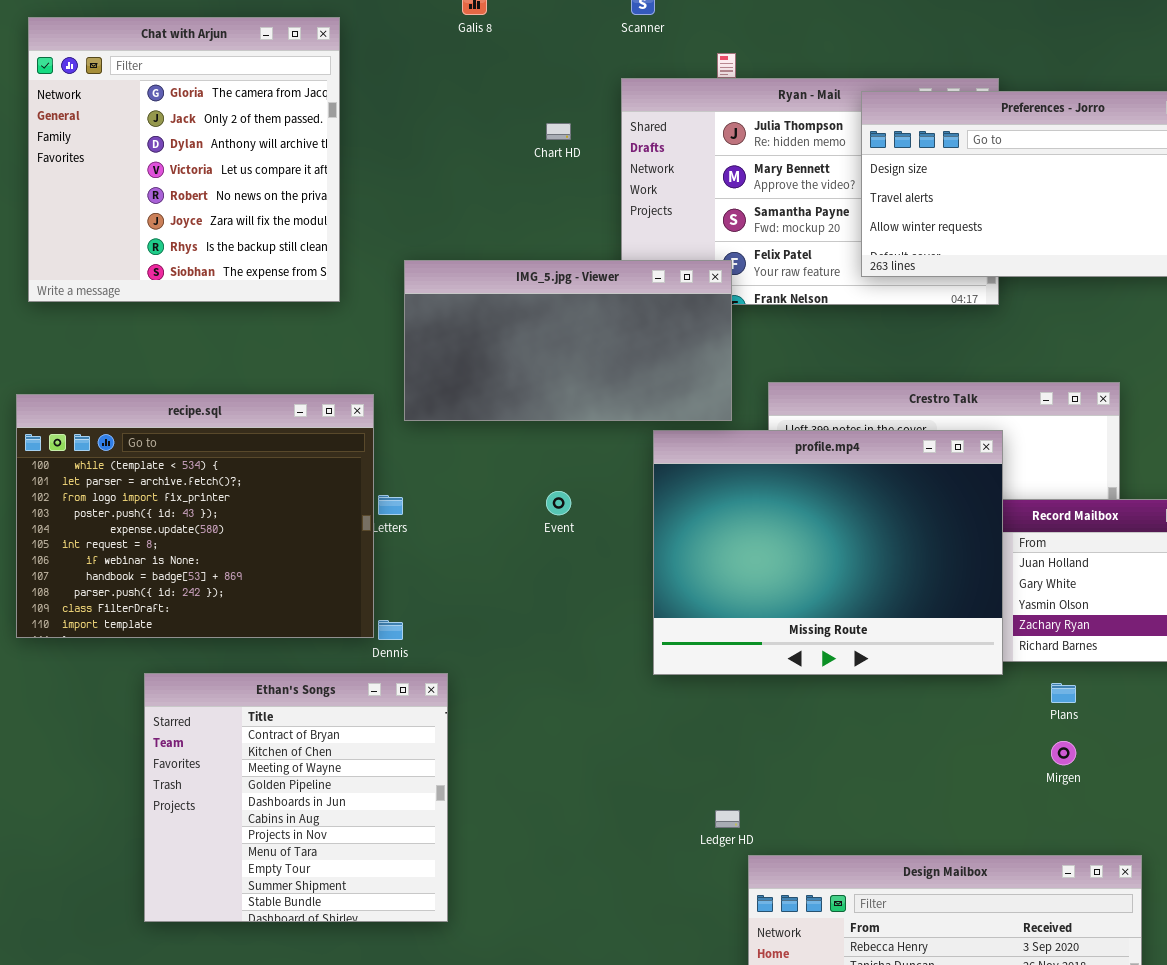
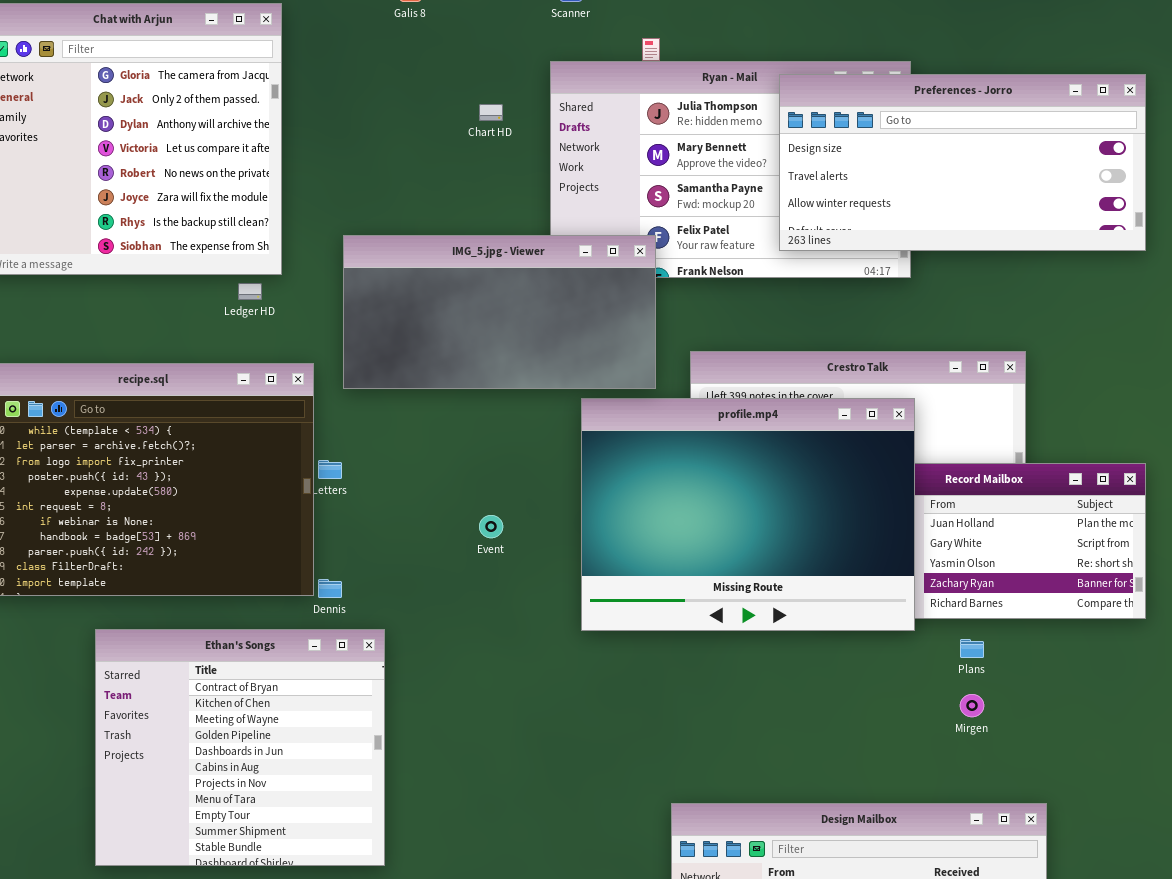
Event: [546,491,571,515] -> [479,515,503,538], moved
Ledger HD: [715,810,740,828] -> [238,283,262,300], moved

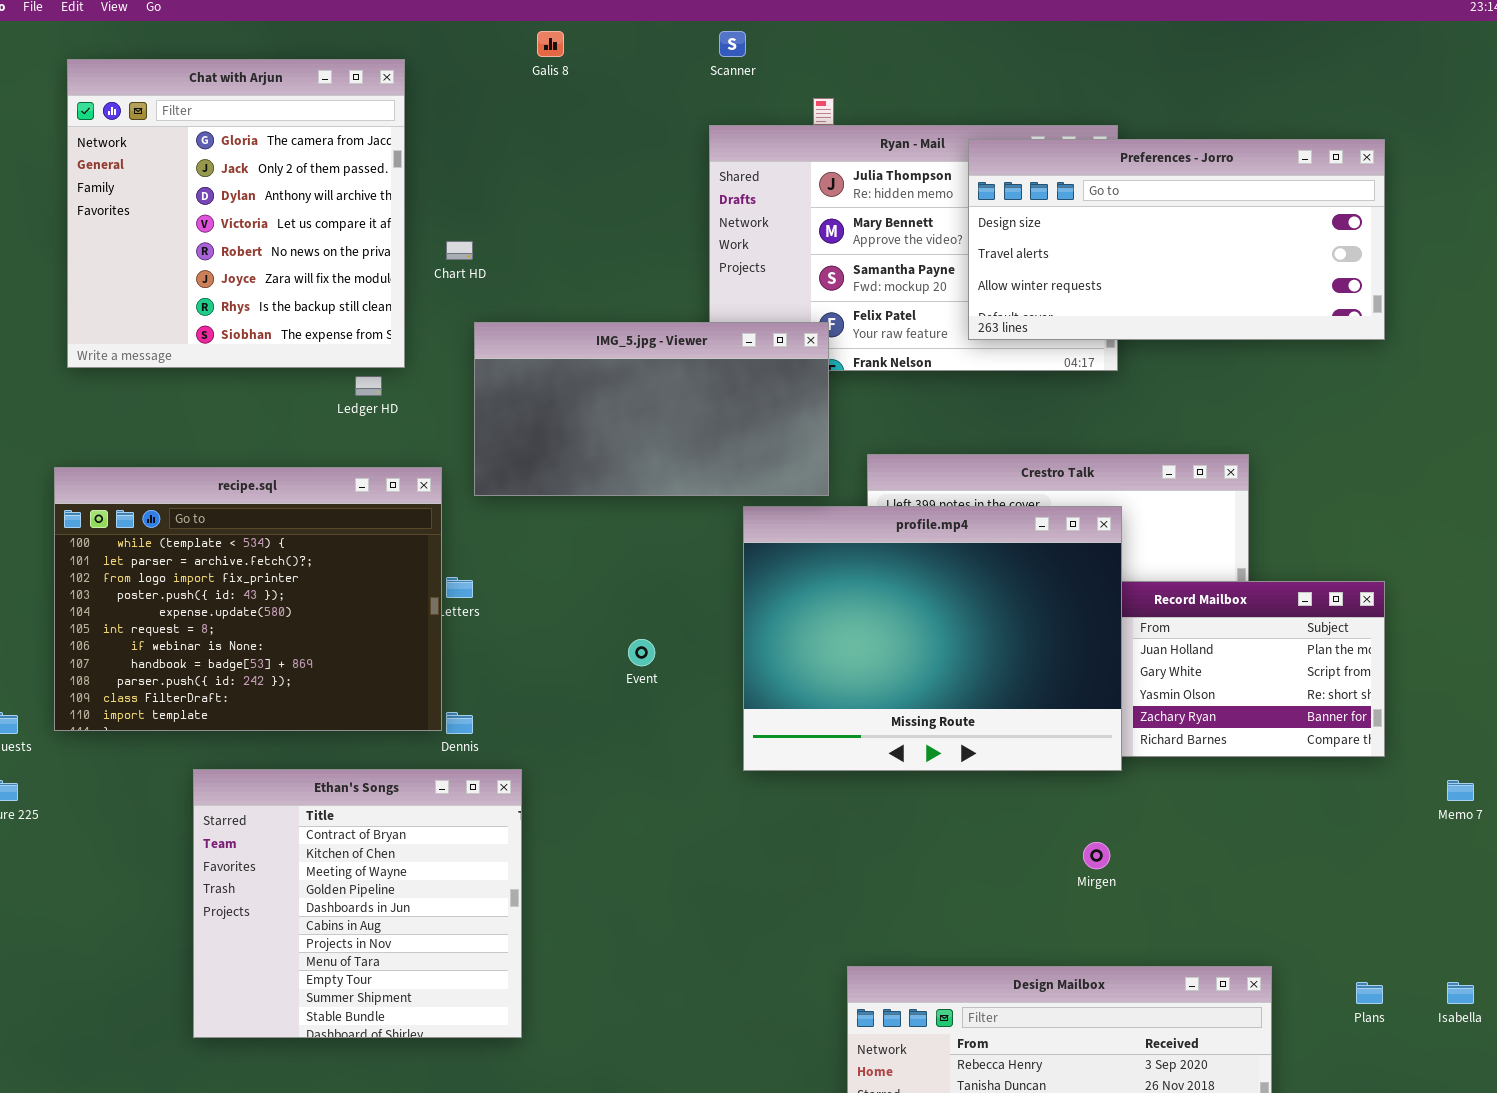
Chart HD: [479,104,503,121] -> [446,241,473,260], moved
Plans: [960,639,984,658] -> [1356,982,1383,1004], moved
Mirgen: [960,694,984,717] -> [1083,842,1110,869], moved

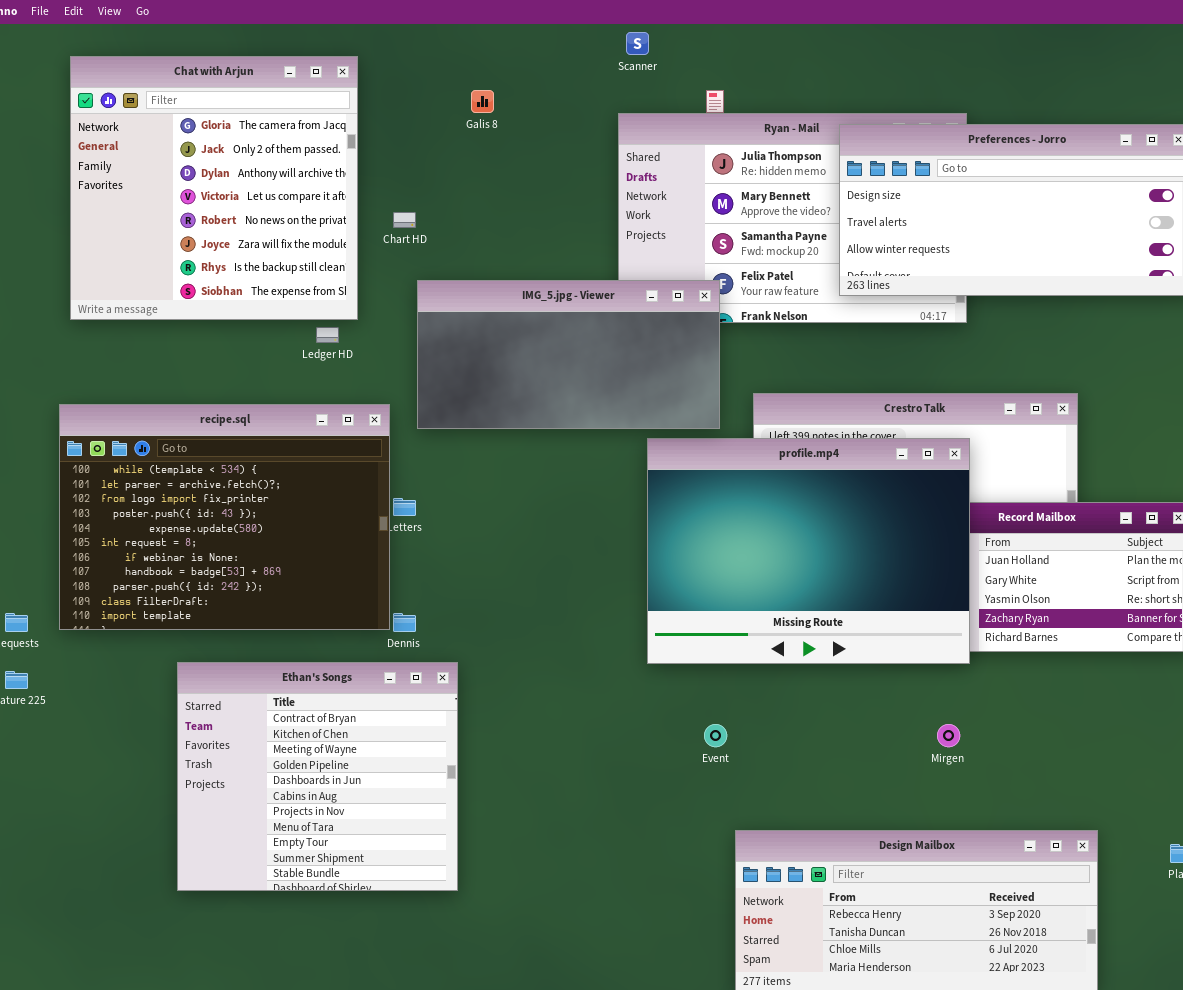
Galis 8: [537,31,564,57] -> [471,90,494,113], moved
Event: [628,639,655,666] -> [704,724,727,747], moved

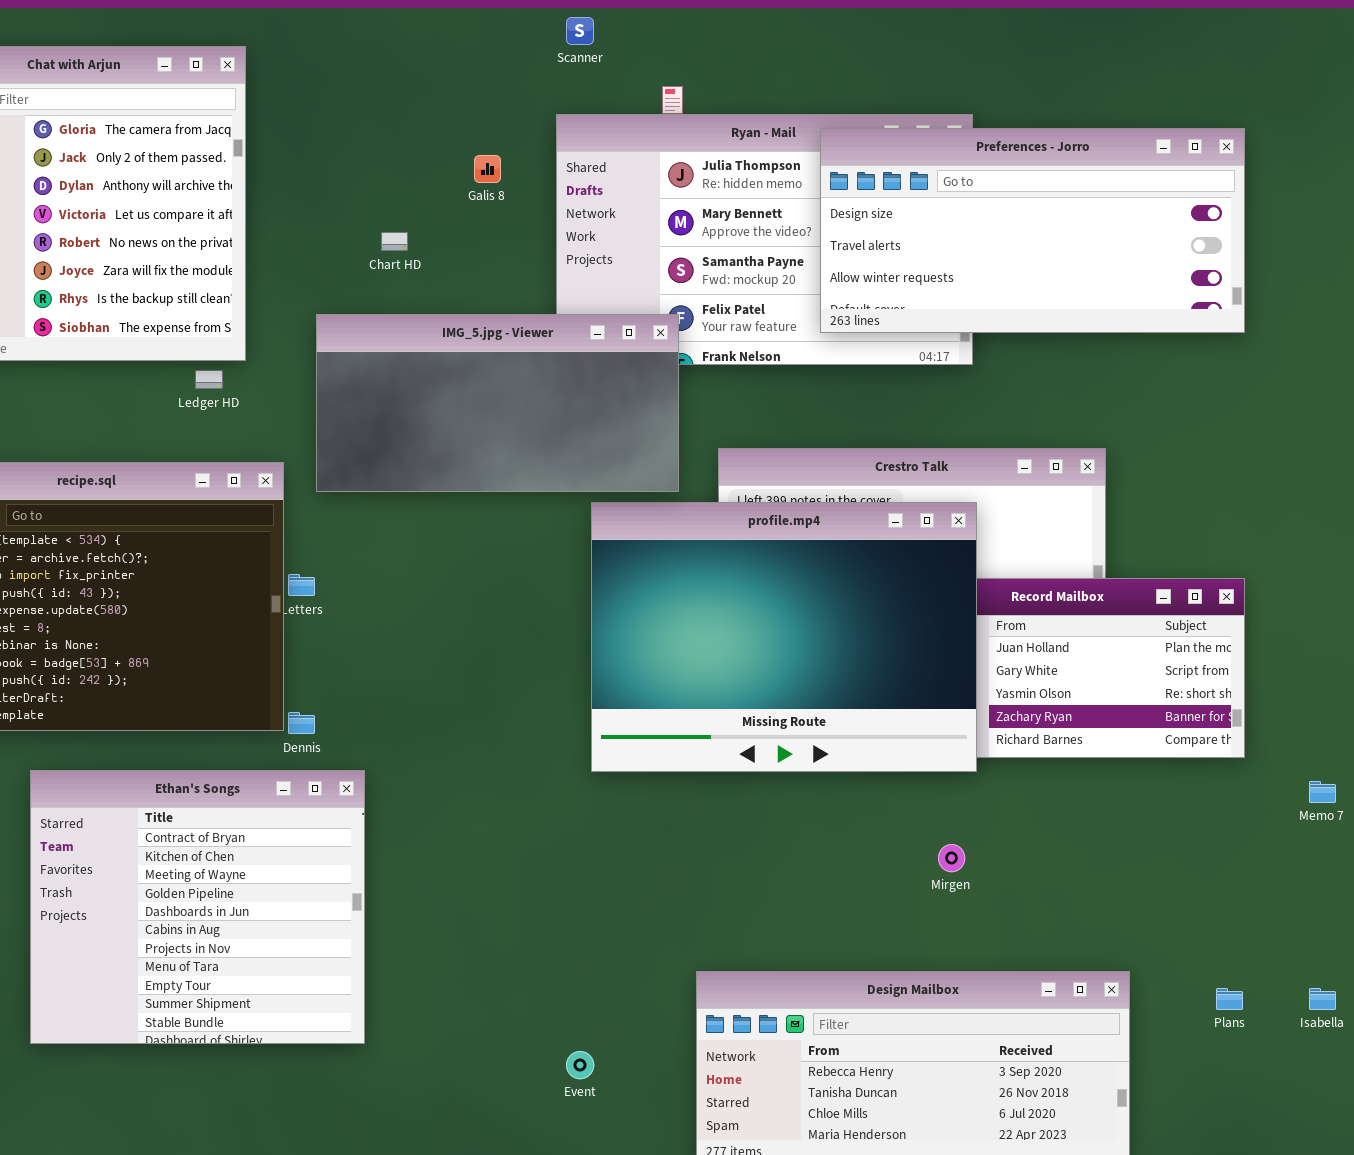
Galis 8: [471,90,494,113] -> [474,155,501,183], moved
Chart HD: [393,212,416,228] -> [381,232,408,251], moved
Event: [704,724,727,747] -> [566,1051,594,1079], moved

